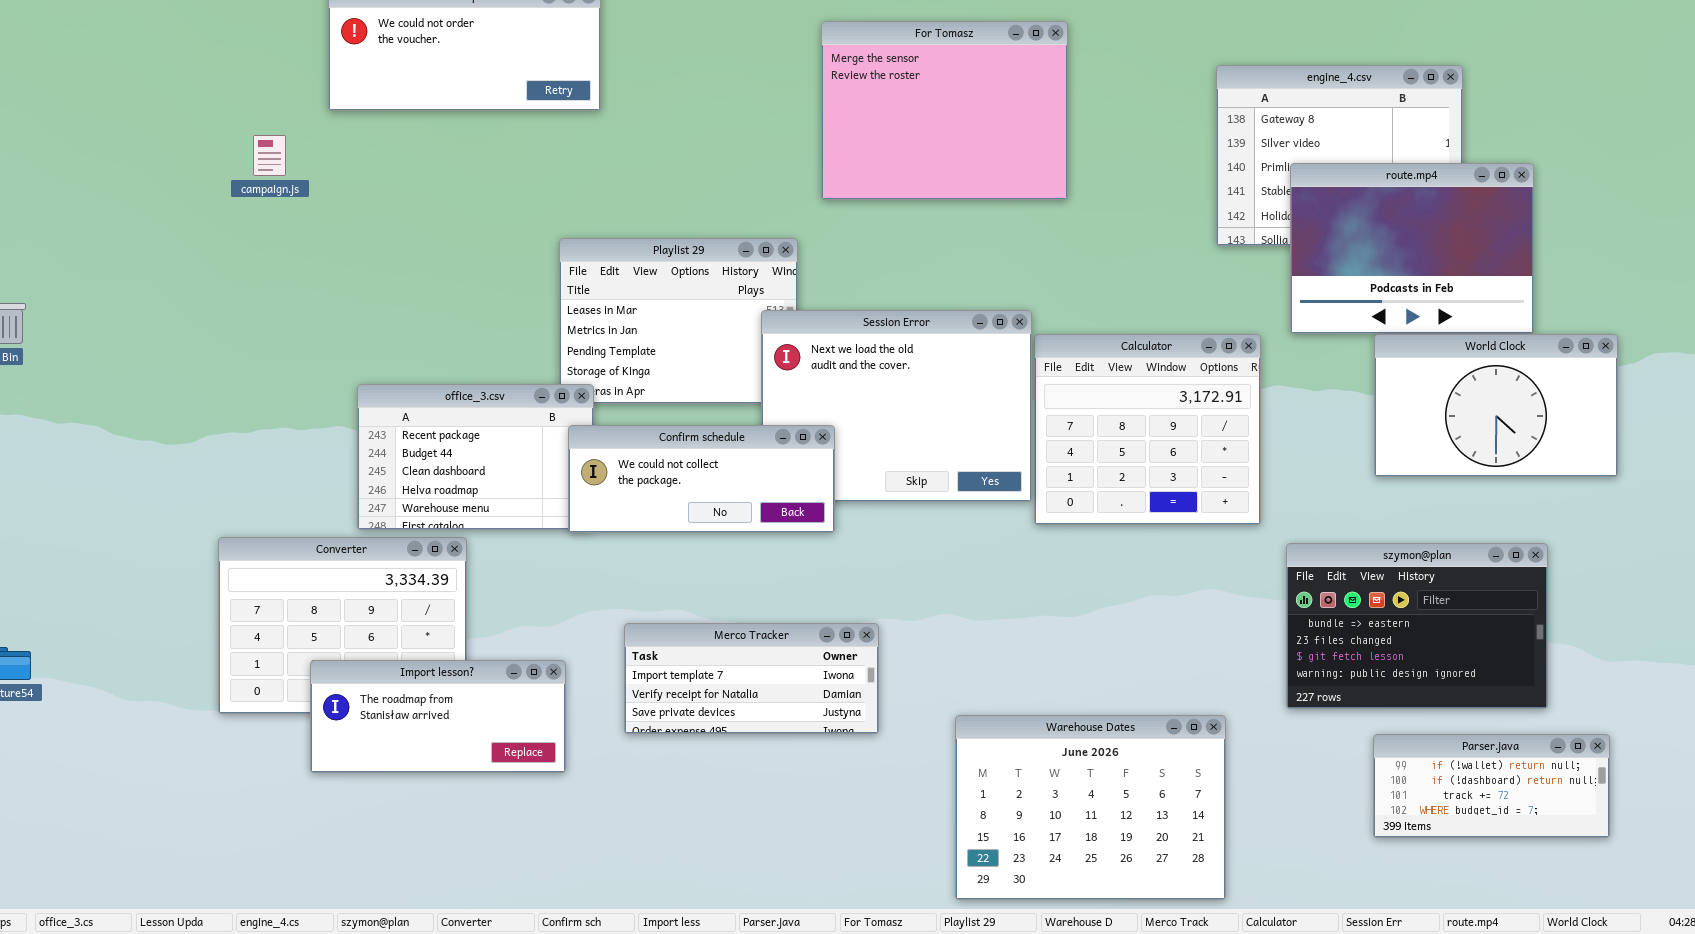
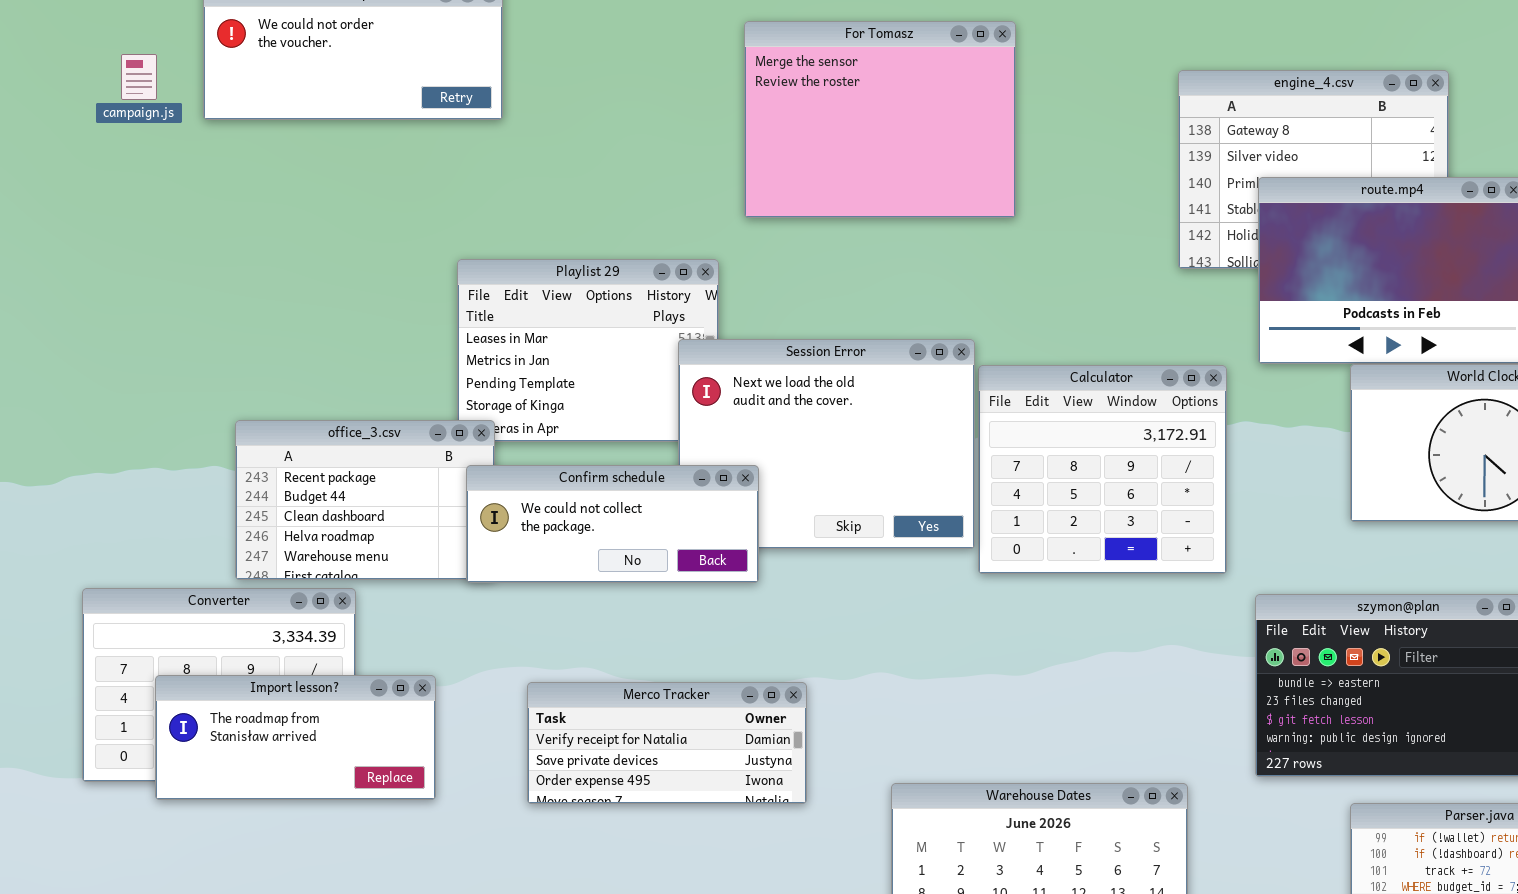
campaign.js: [253,135,286,176] -> [121,54,157,100], moved
Merco Tracker: [624,623,879,734] -> [527,682,807,804], scrolled down 1 row
Import lesson?: [310,660,566,773] -> [155,675,436,800], moved

